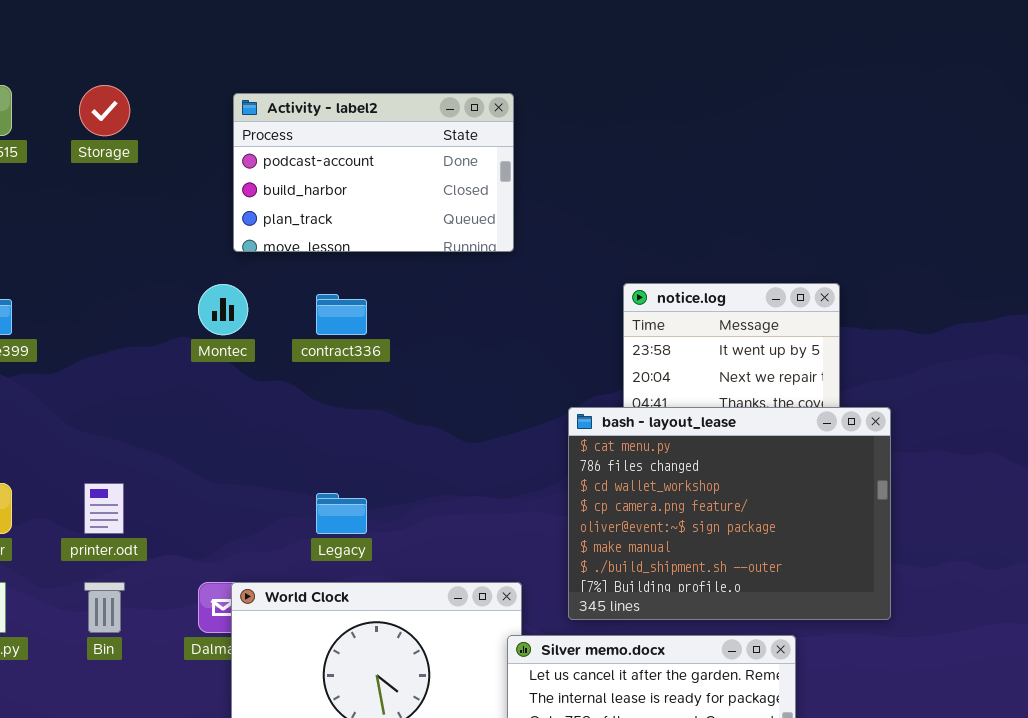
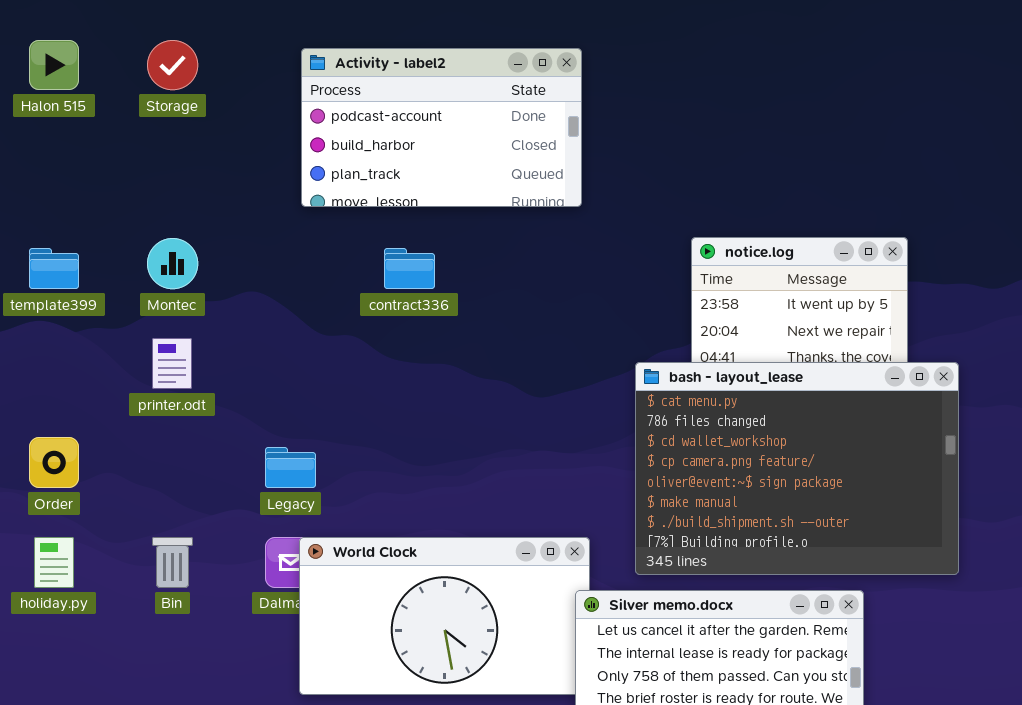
Montec: [198,284,248,335] -> [147,238,198,289], moved
printer.odt: [84,483,124,534] -> [152,338,192,389], moved
Legacy: [316,493,367,534] -> [265,447,316,488], moved

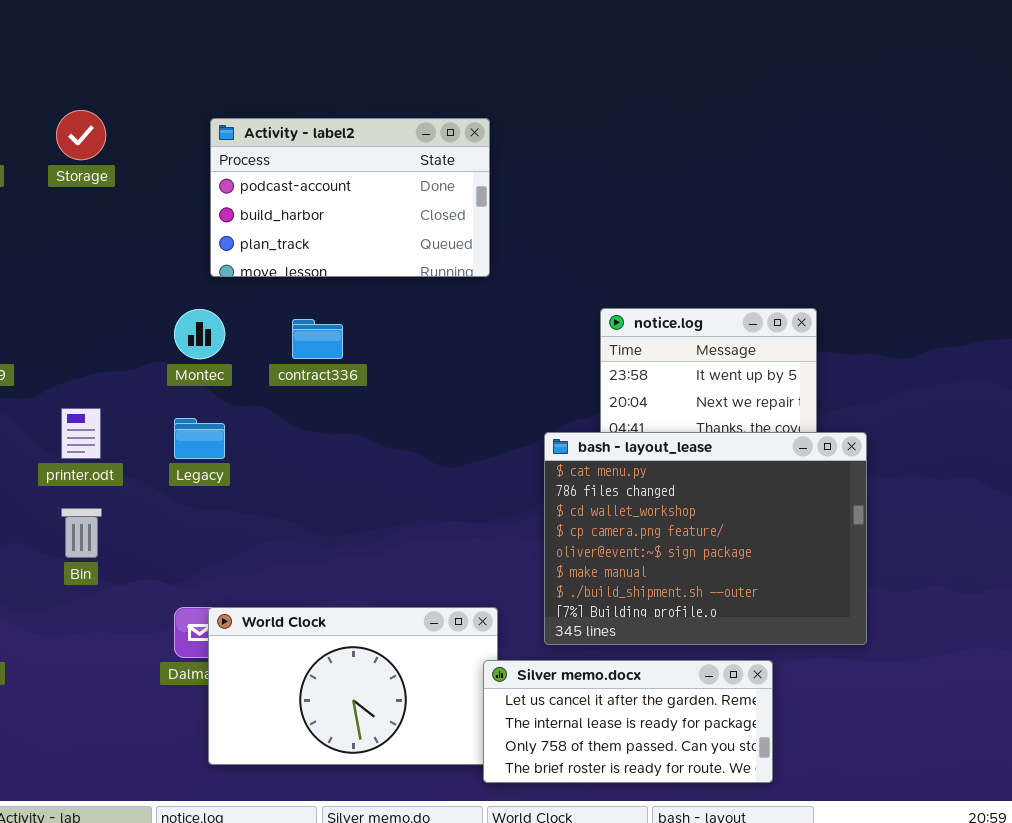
Montec: [147,238,198,289] -> [174,309,225,359], moved
Legacy: [265,447,316,488] -> [174,418,225,459], moved
Bin: [152,537,193,588] -> [61,508,102,558], moved

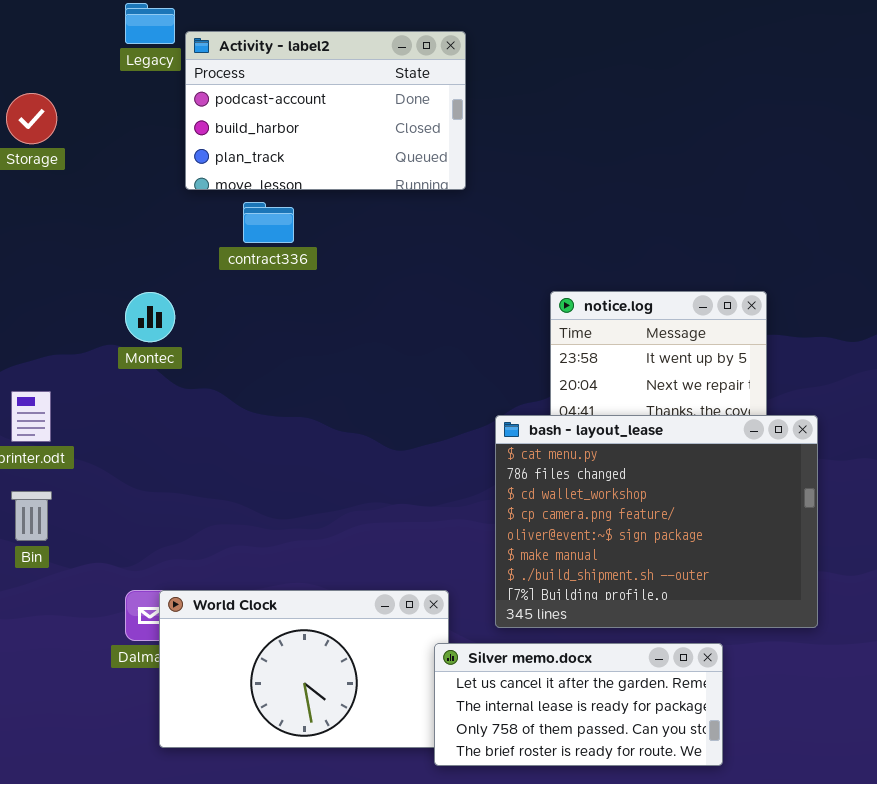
Activity - label2: [210,118,490,277] -> [185,31,466,190], moved
contract336: [292,319,343,359] -> [243,202,294,243], moved
Legacy: [174,418,225,459] -> [125,3,175,44], moved

